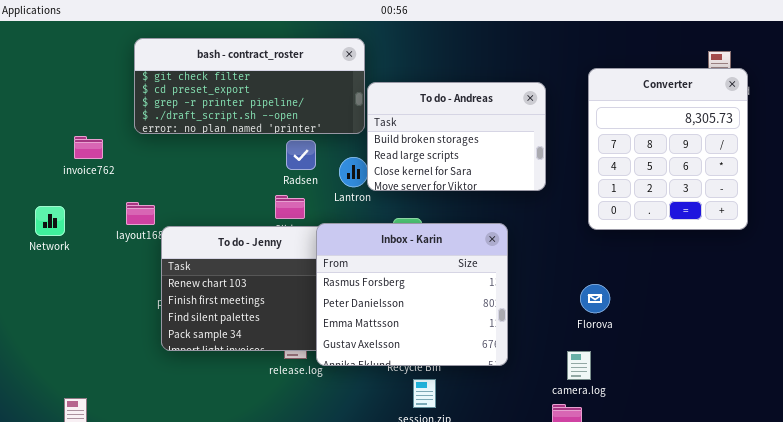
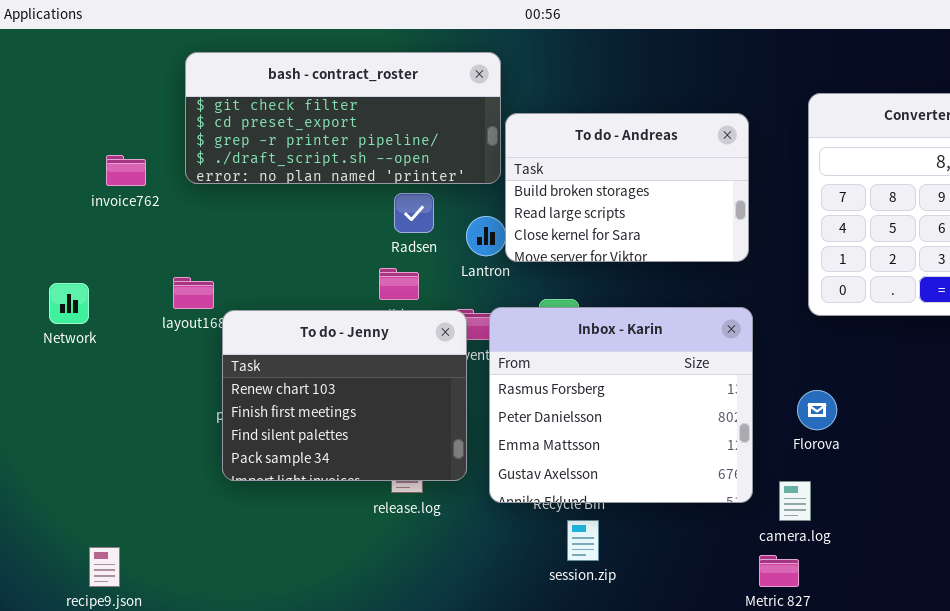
invoice762: [74,136,103,159] -> [106,155,146,186], moved
Inbox - Karin: [316,223,508,366] -> [489,307,753,503], moved

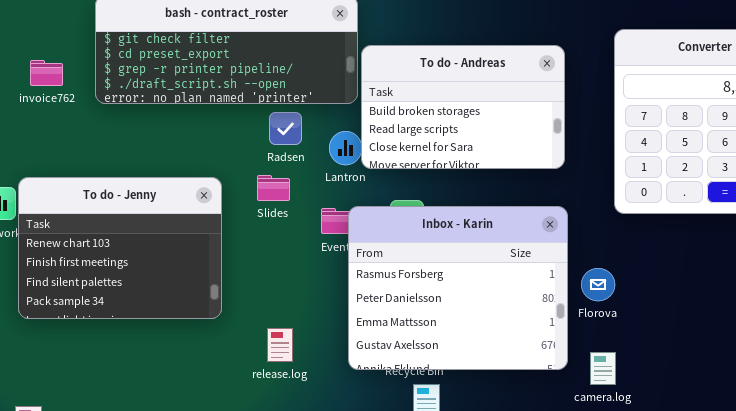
invoice762: [106,155,146,186] -> [30,60,63,86], moved
To do - Jenny: [222,310,467,481] -> [18,177,222,319], moved
Florova: [797,390,837,430] -> [581,268,615,301], moved

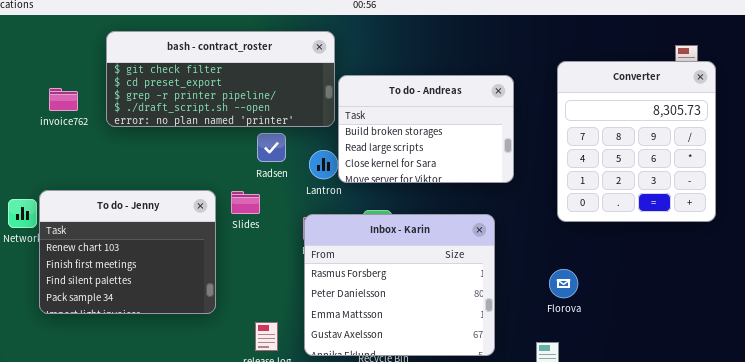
Slides: [257,175,290,201] -> [231,191,260,214], moved
Inbox - Karin: [348,206,568,370] -> [304,214,495,356], moved
Florova: [581,268,615,301] -> [549,269,578,298], moved

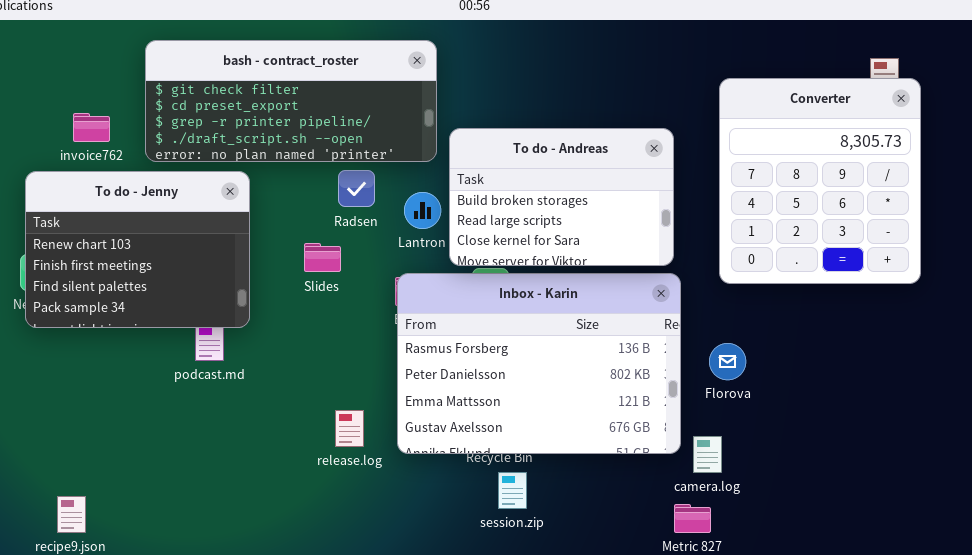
To do - Andreas: [338,75,514,183] -> [449,128,674,266], moved
To do - Jenny: [39,190,216,314] -> [25,171,250,328], moved
Inbox - Karin: [304,214,495,356] -> [397,273,681,454], resized

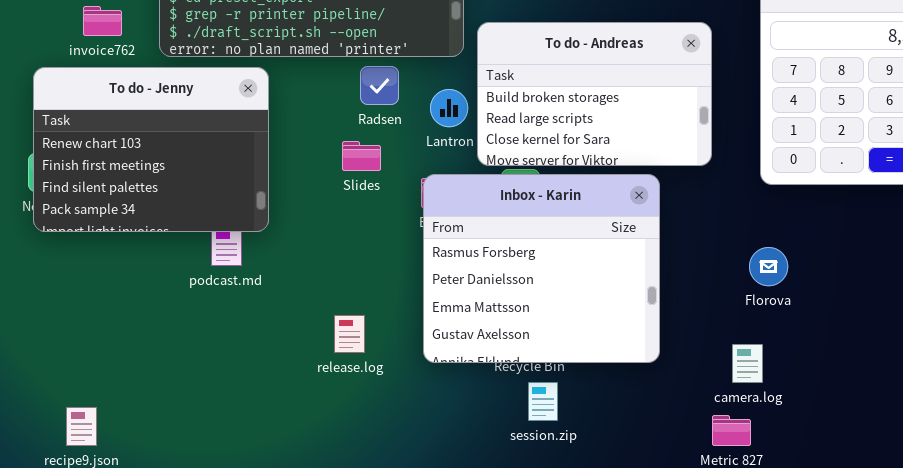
Slides: [304,243,341,272] -> [342,141,381,171], moved
Inbox - Karin: [397,273,681,454] -> [423,174,660,363], resized
release.log: [335,410,364,447] -> [334,315,365,353], moved

